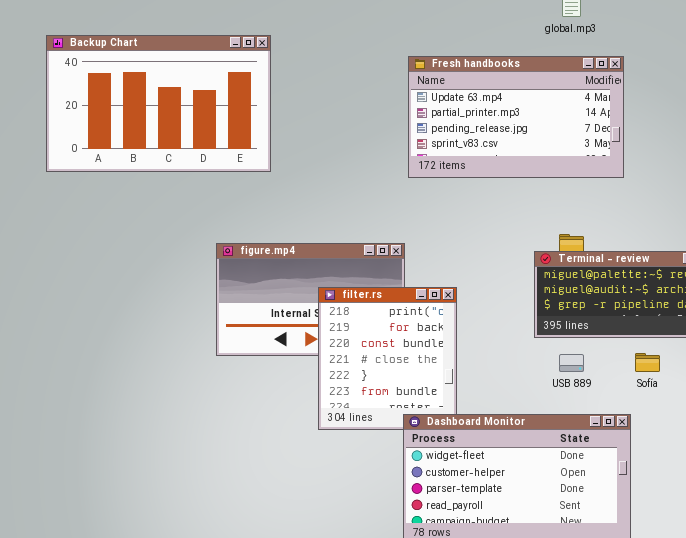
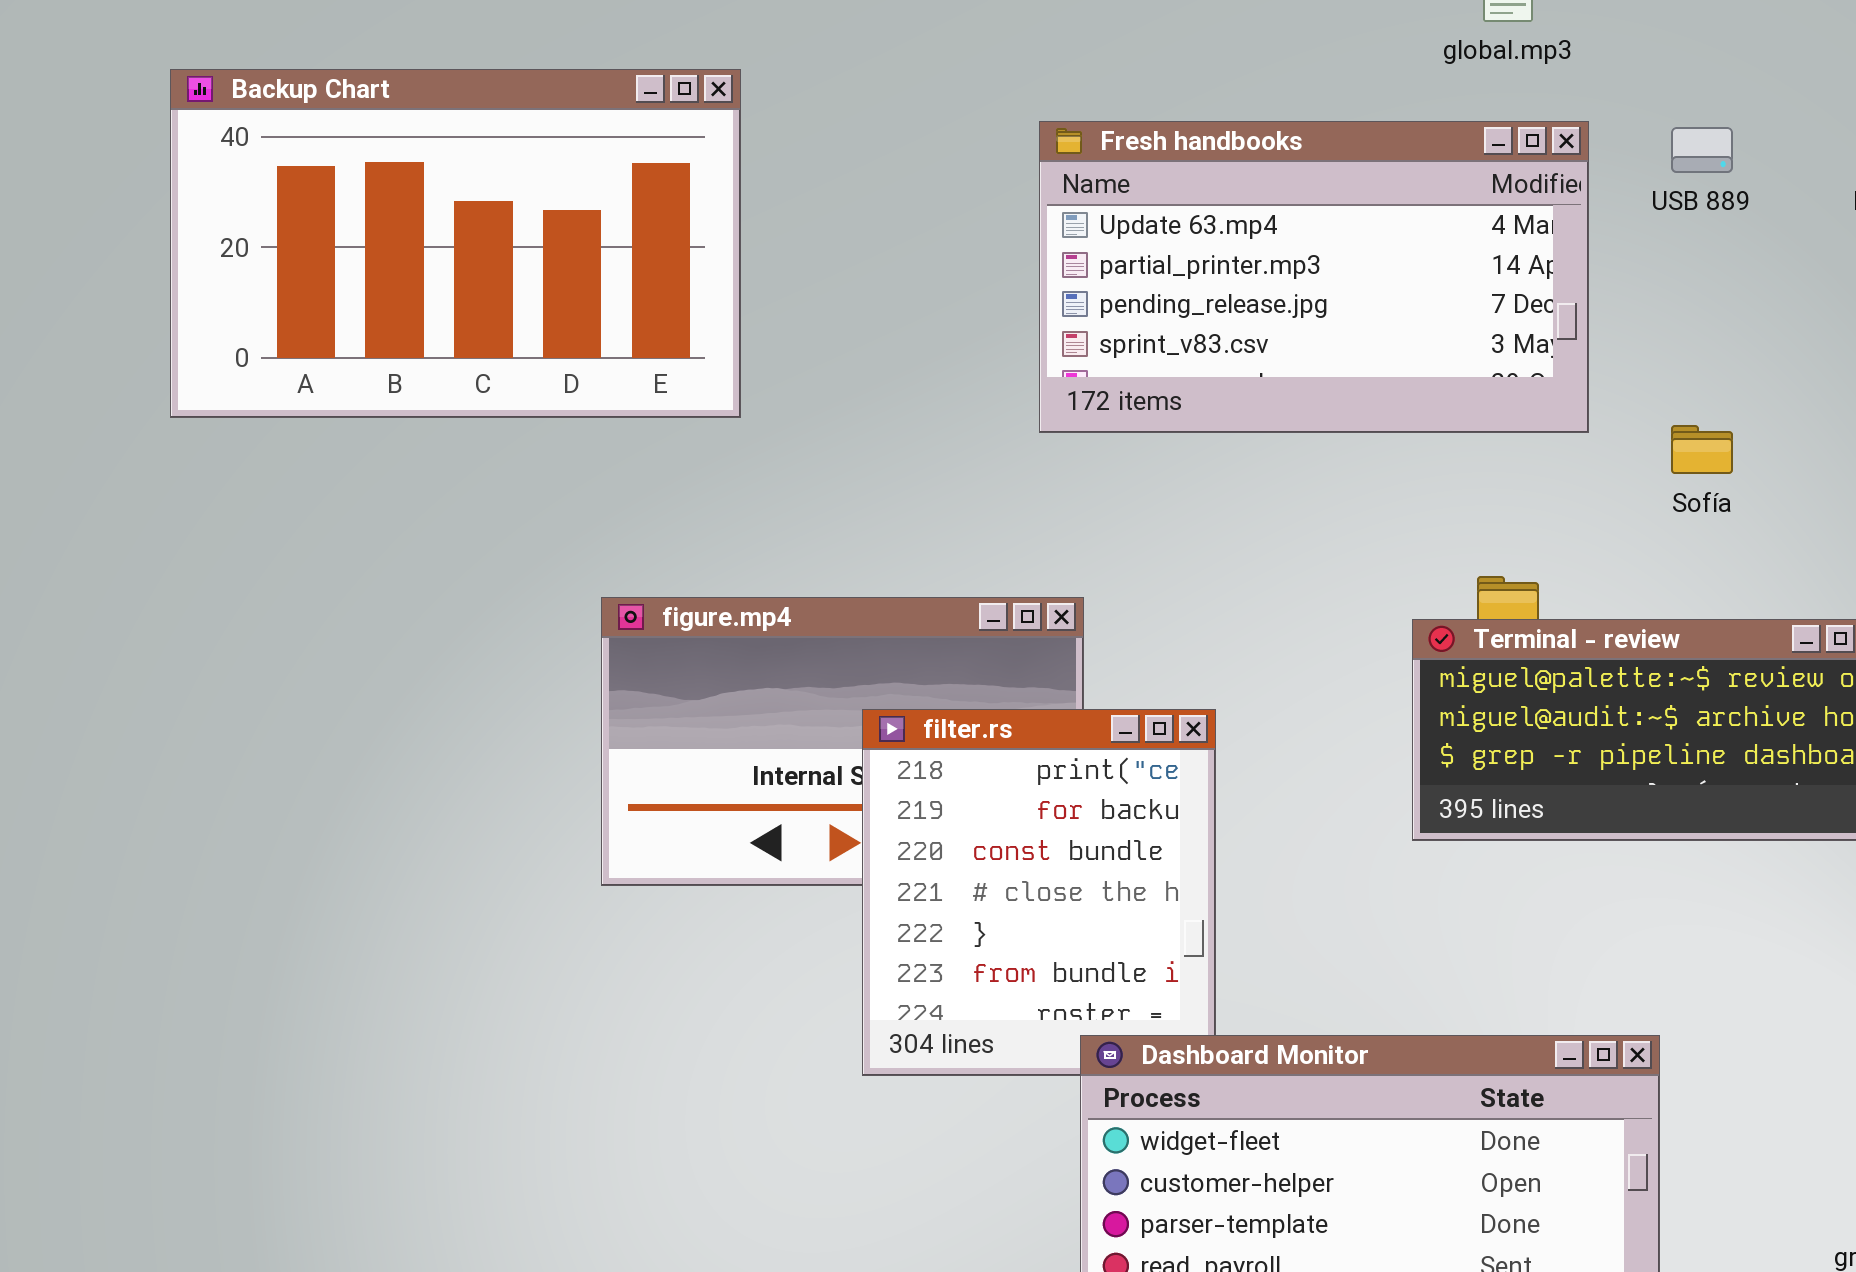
Fresh handbooks: [408,56,624,178] -> [1039,121,1589,433], moved
Sofía: [635,353,660,372] -> [1671,425,1733,474], moved
USB 889: [559,354,584,372] -> [1671,127,1733,173], moved

